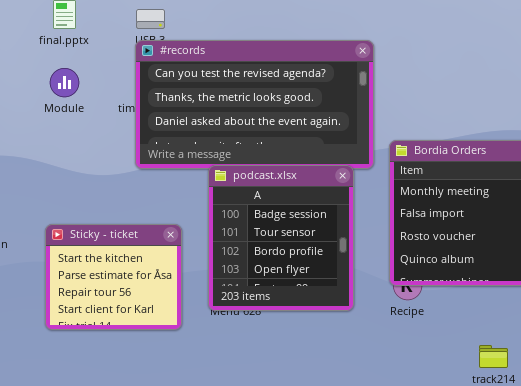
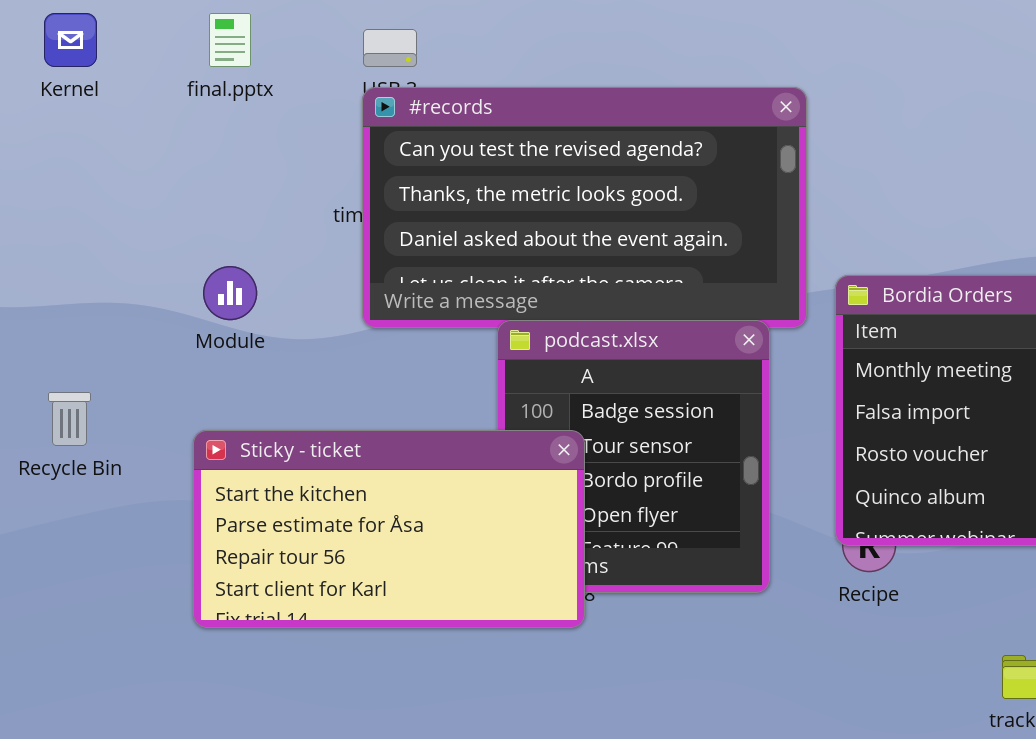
Module: [50,68,79,97] -> [203,266,257,320], moved
Sticky - ticket: [45,224,182,330] -> [193,430,585,628], resized

